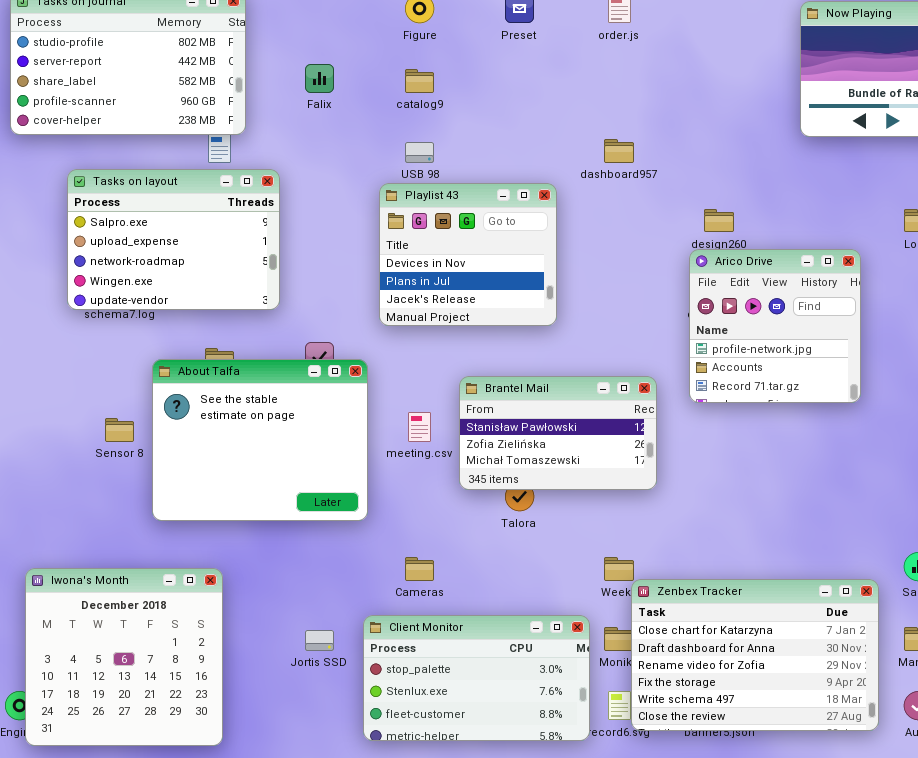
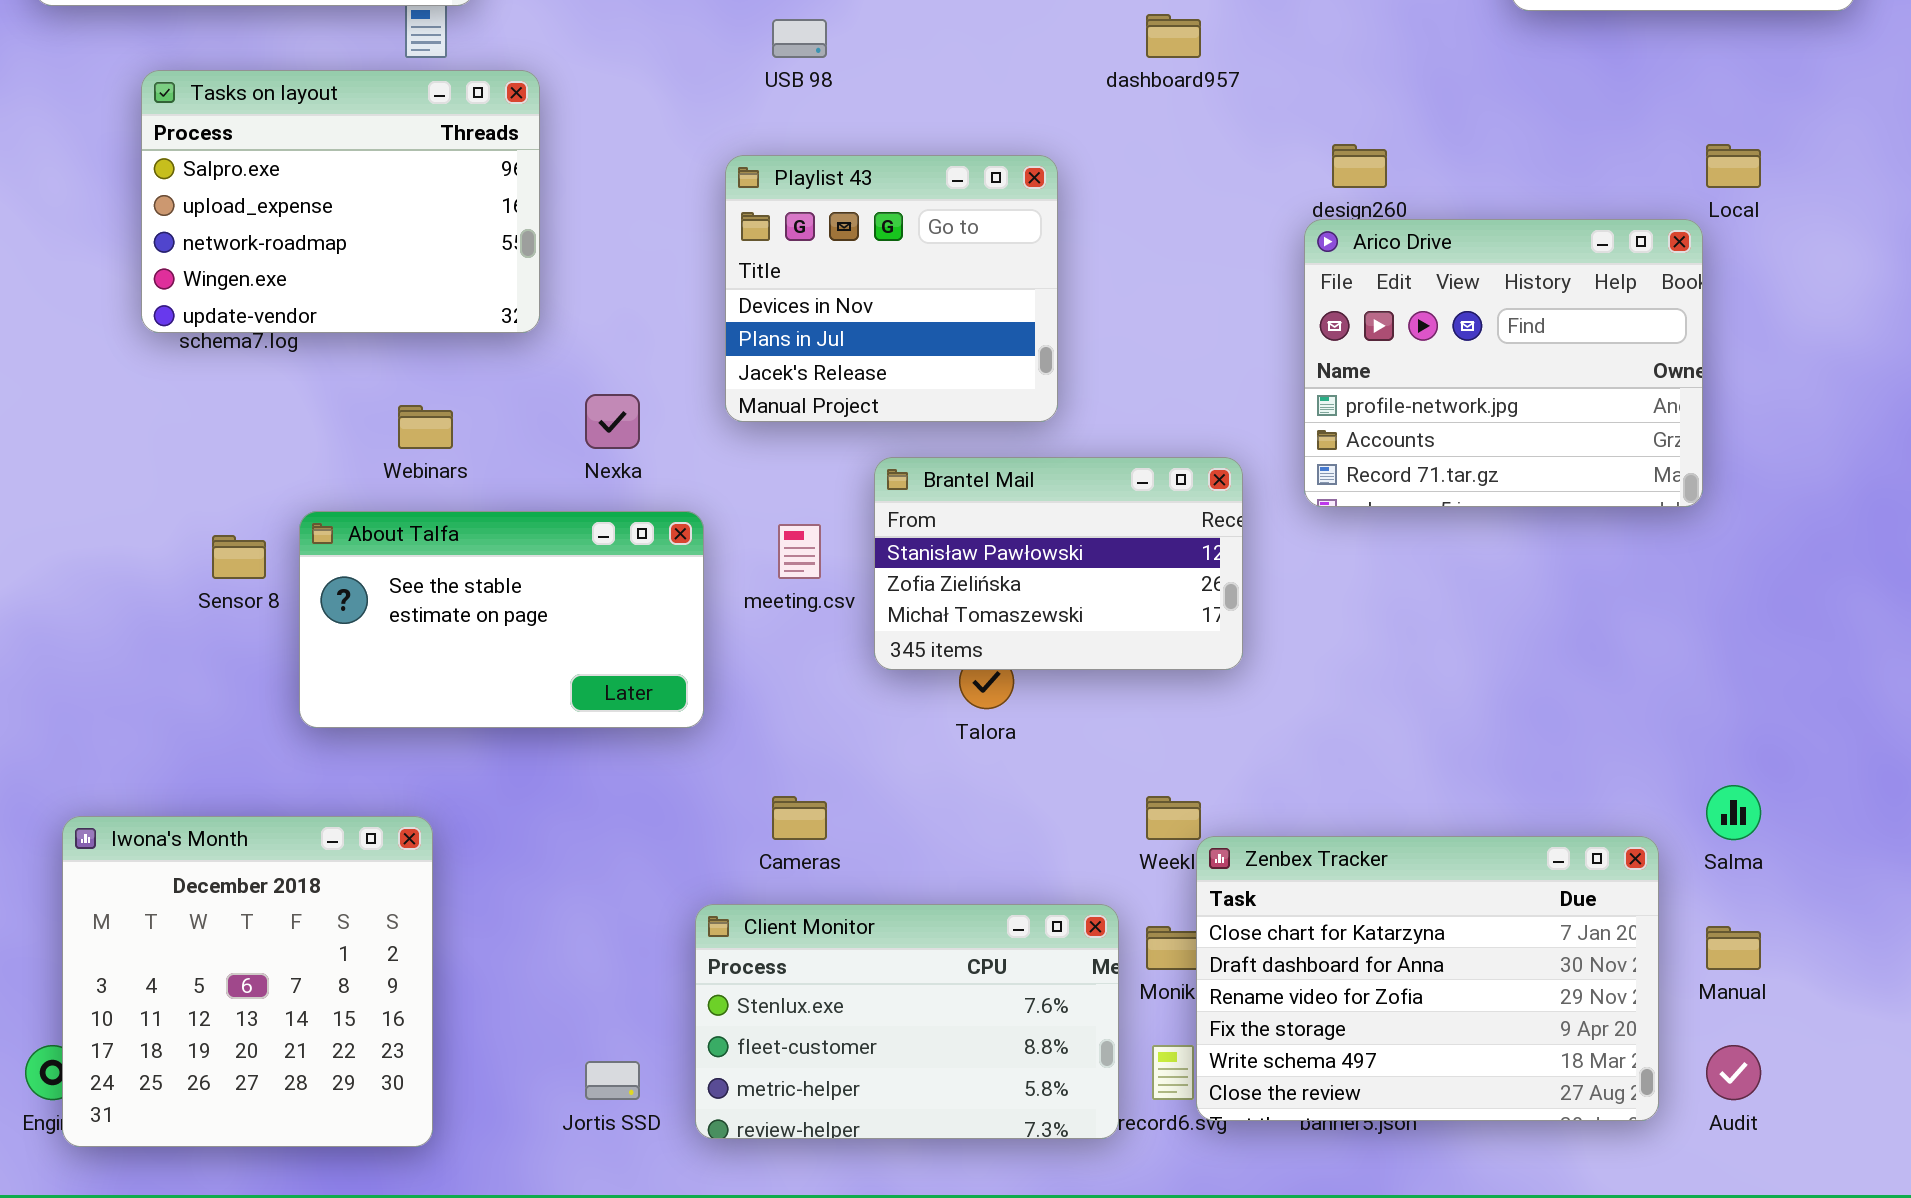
Playlist 43: [379,183,557,326] -> [725,155,1058,422], moved
Arico Drive: [689,249,861,403] -> [1304,219,1703,507], resized
About Talfa: [152,359,368,521] -> [299,511,704,728], resized
Client Monitor: [363,615,590,741] -> [695,904,1119,1139], scrolled down 1 row
Jortis SSD: [305,630,334,651] -> [585,1061,640,1100], moved

